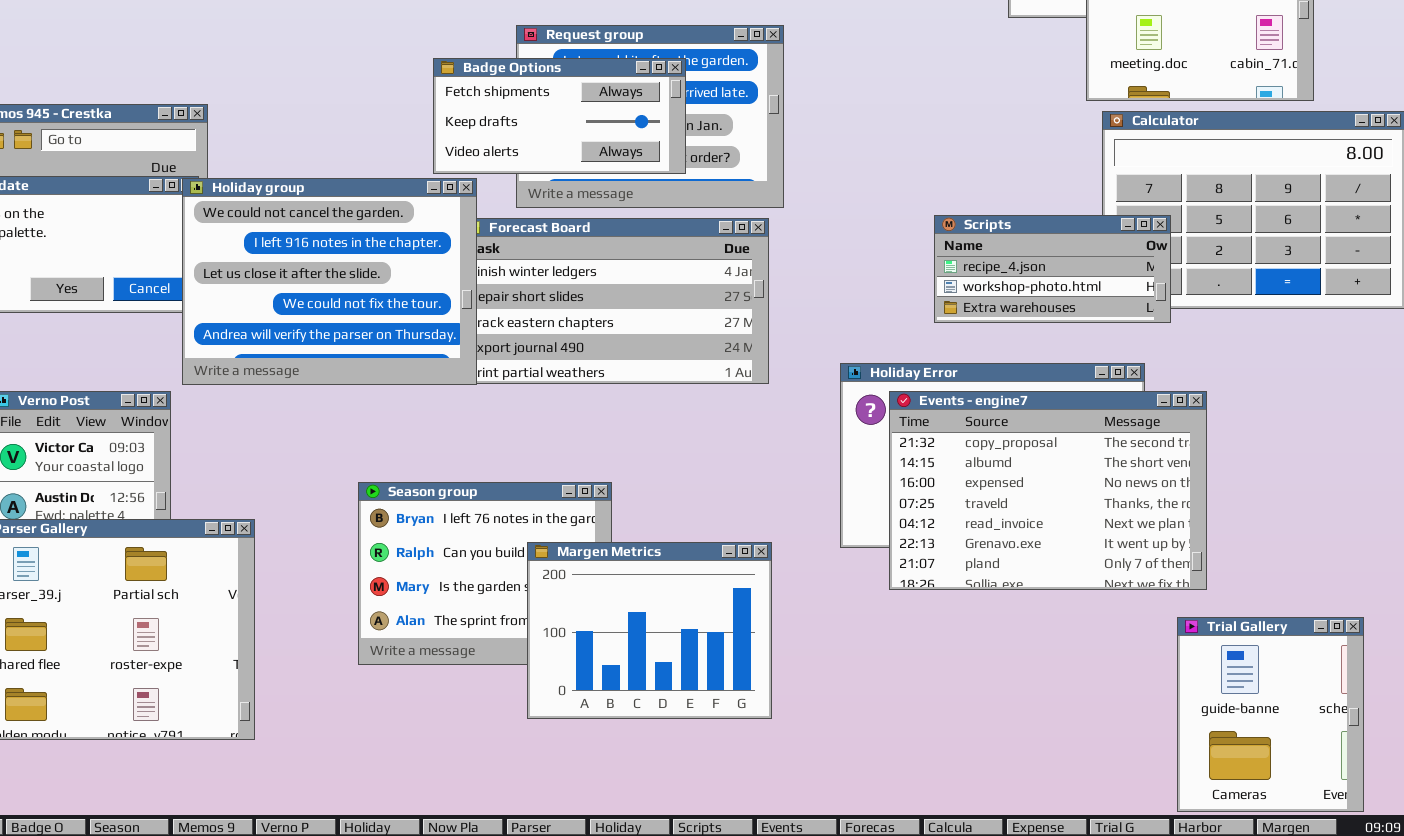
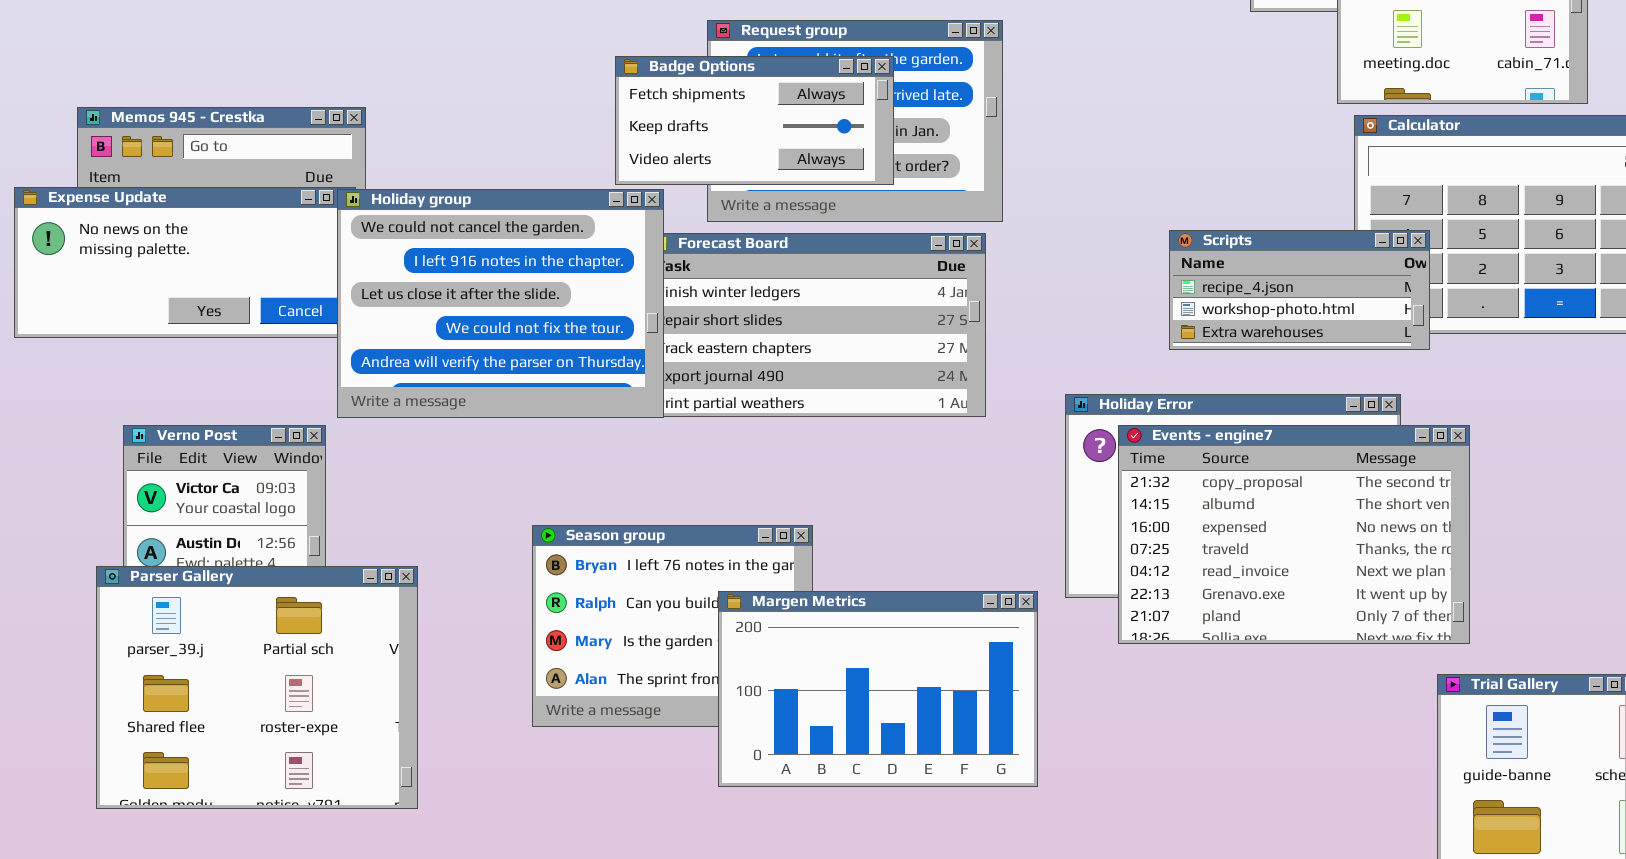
Margen Metrics: [527,542,772,719] -> [718,591,1038,787], resized

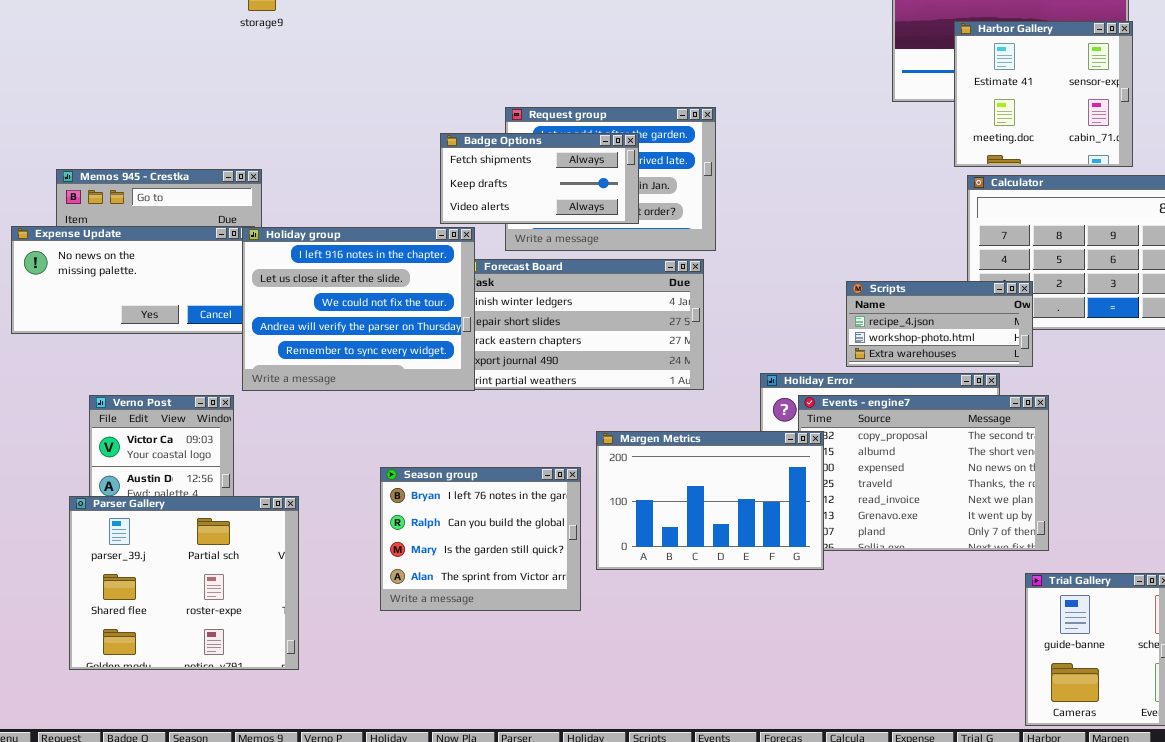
Holiday group: [337,189,664,418] -> [242,227,475,391], scrolled down 1 row
Scripts: [1169,230,1430,350] -> [846,281,1033,367], moved
Margen Metrics: [718,591,1038,787] -> [596,431,824,570], moved

